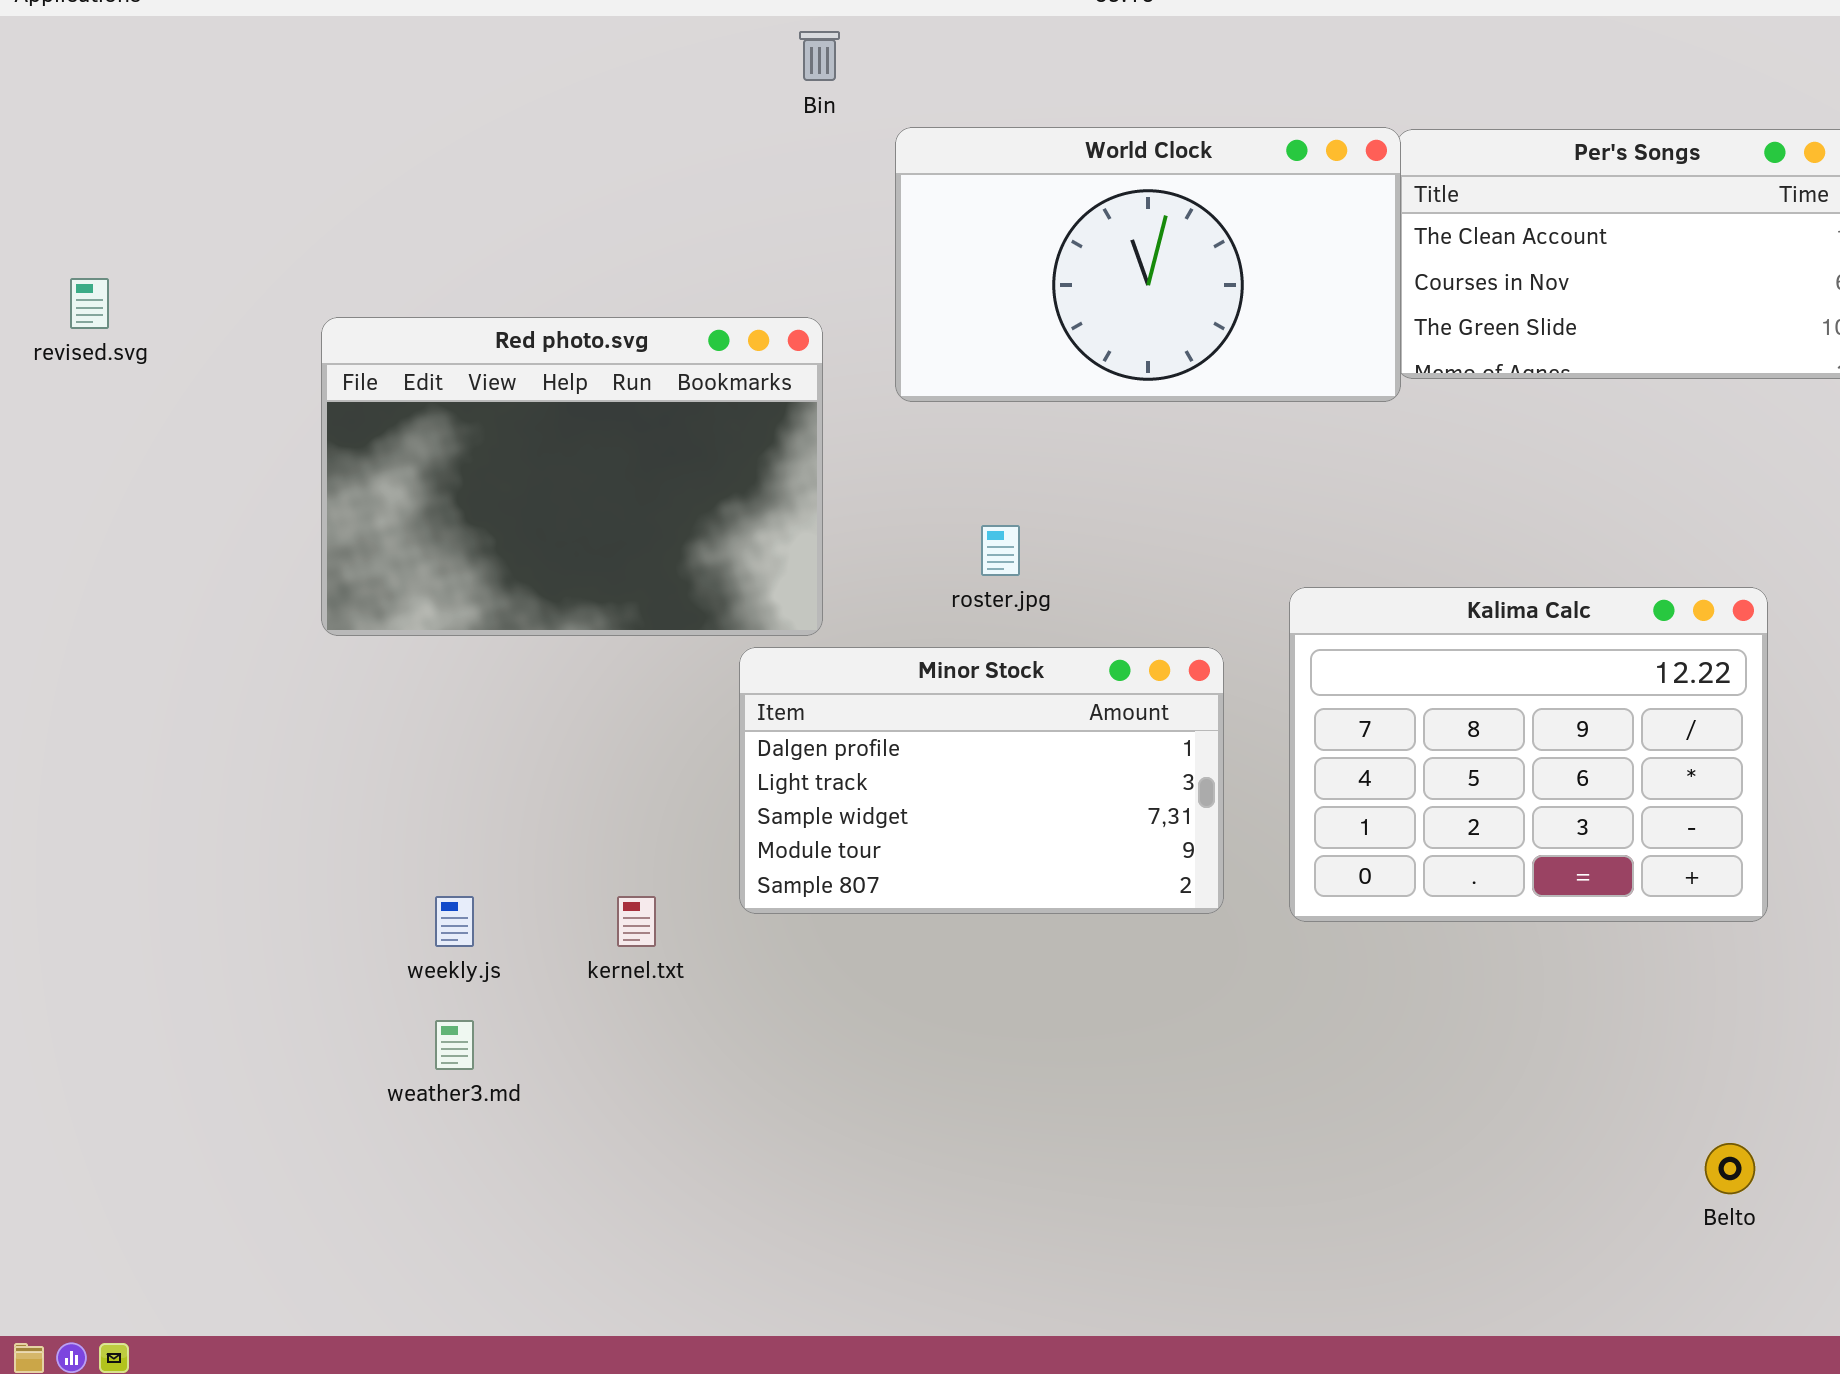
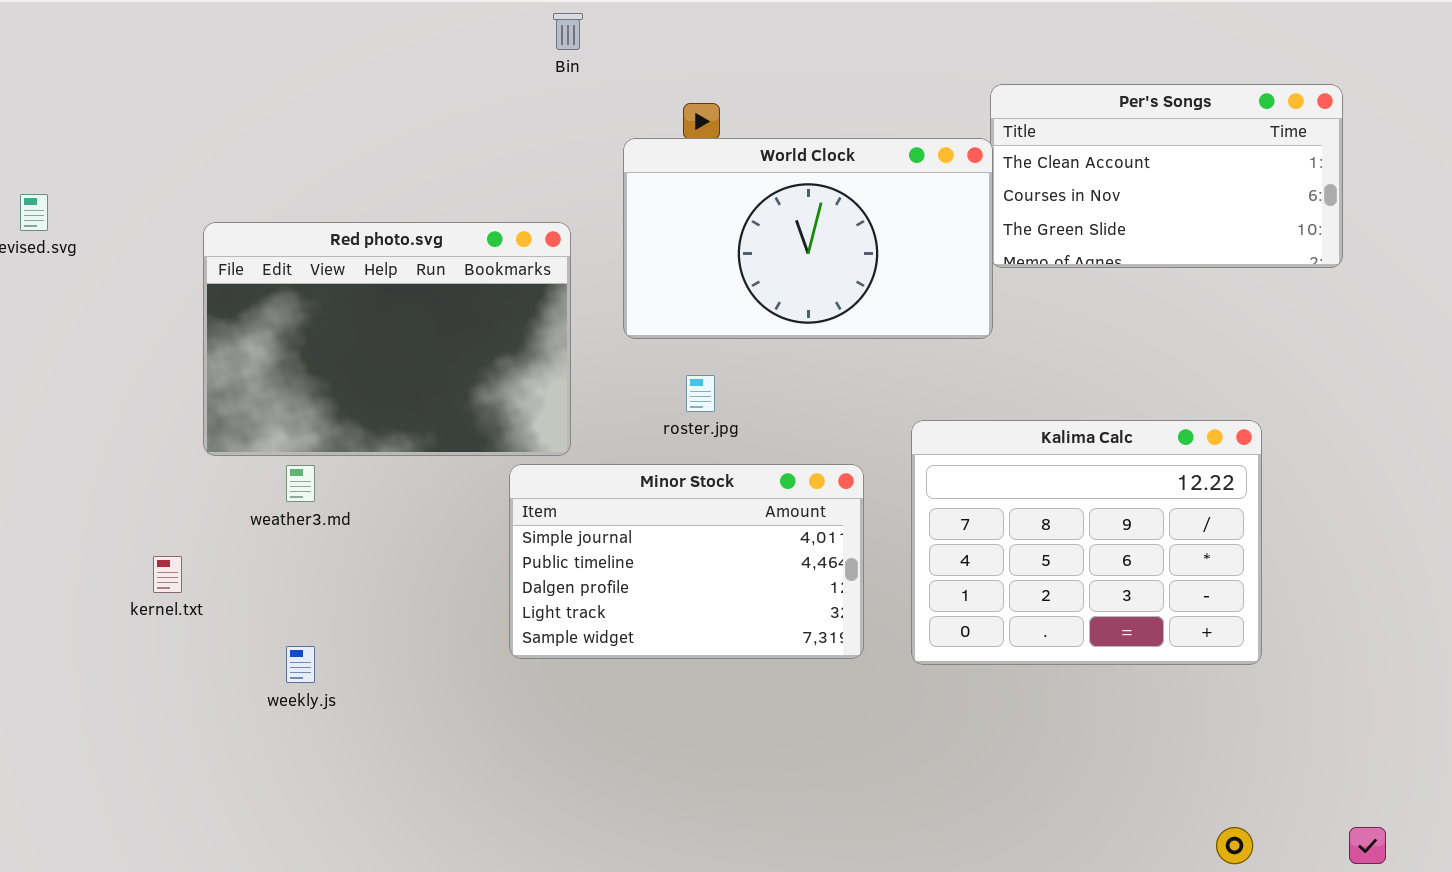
World Clock: [895,127,1401,402] -> [623,138,993,339], moved
Minor Stock: [739,647,1224,914] -> [509,464,864,659], scrolled up 2 rows
kernel.txt: [617,896,656,947] -> [153,556,182,593], moved
weather3.md: [435,1020,474,1070] -> [286,465,315,502], moved

